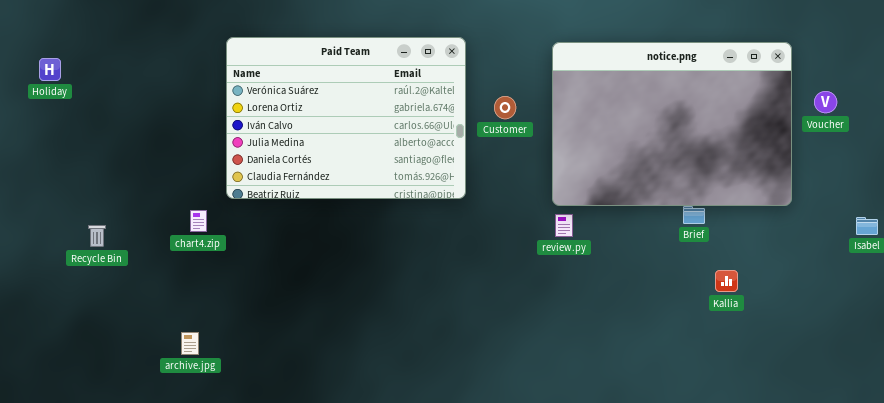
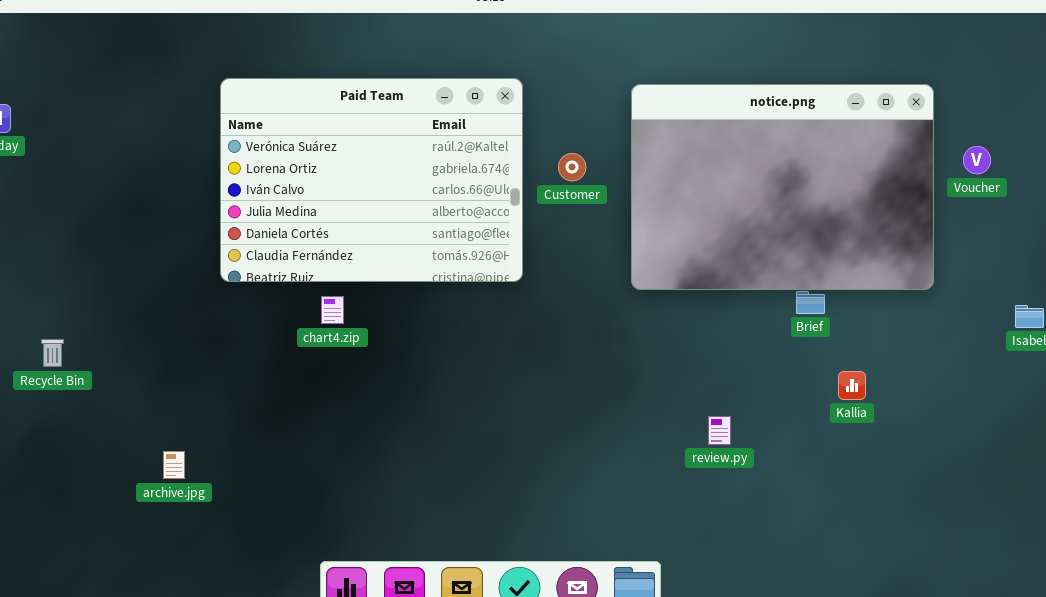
chart4.zip: [190,210,207,232] -> [321,296,344,324], moved
review.py: [555,214,573,237] -> [708,416,731,445], moved
Recycle Bin: [88,225,106,247] -> [41,339,64,367], moved

